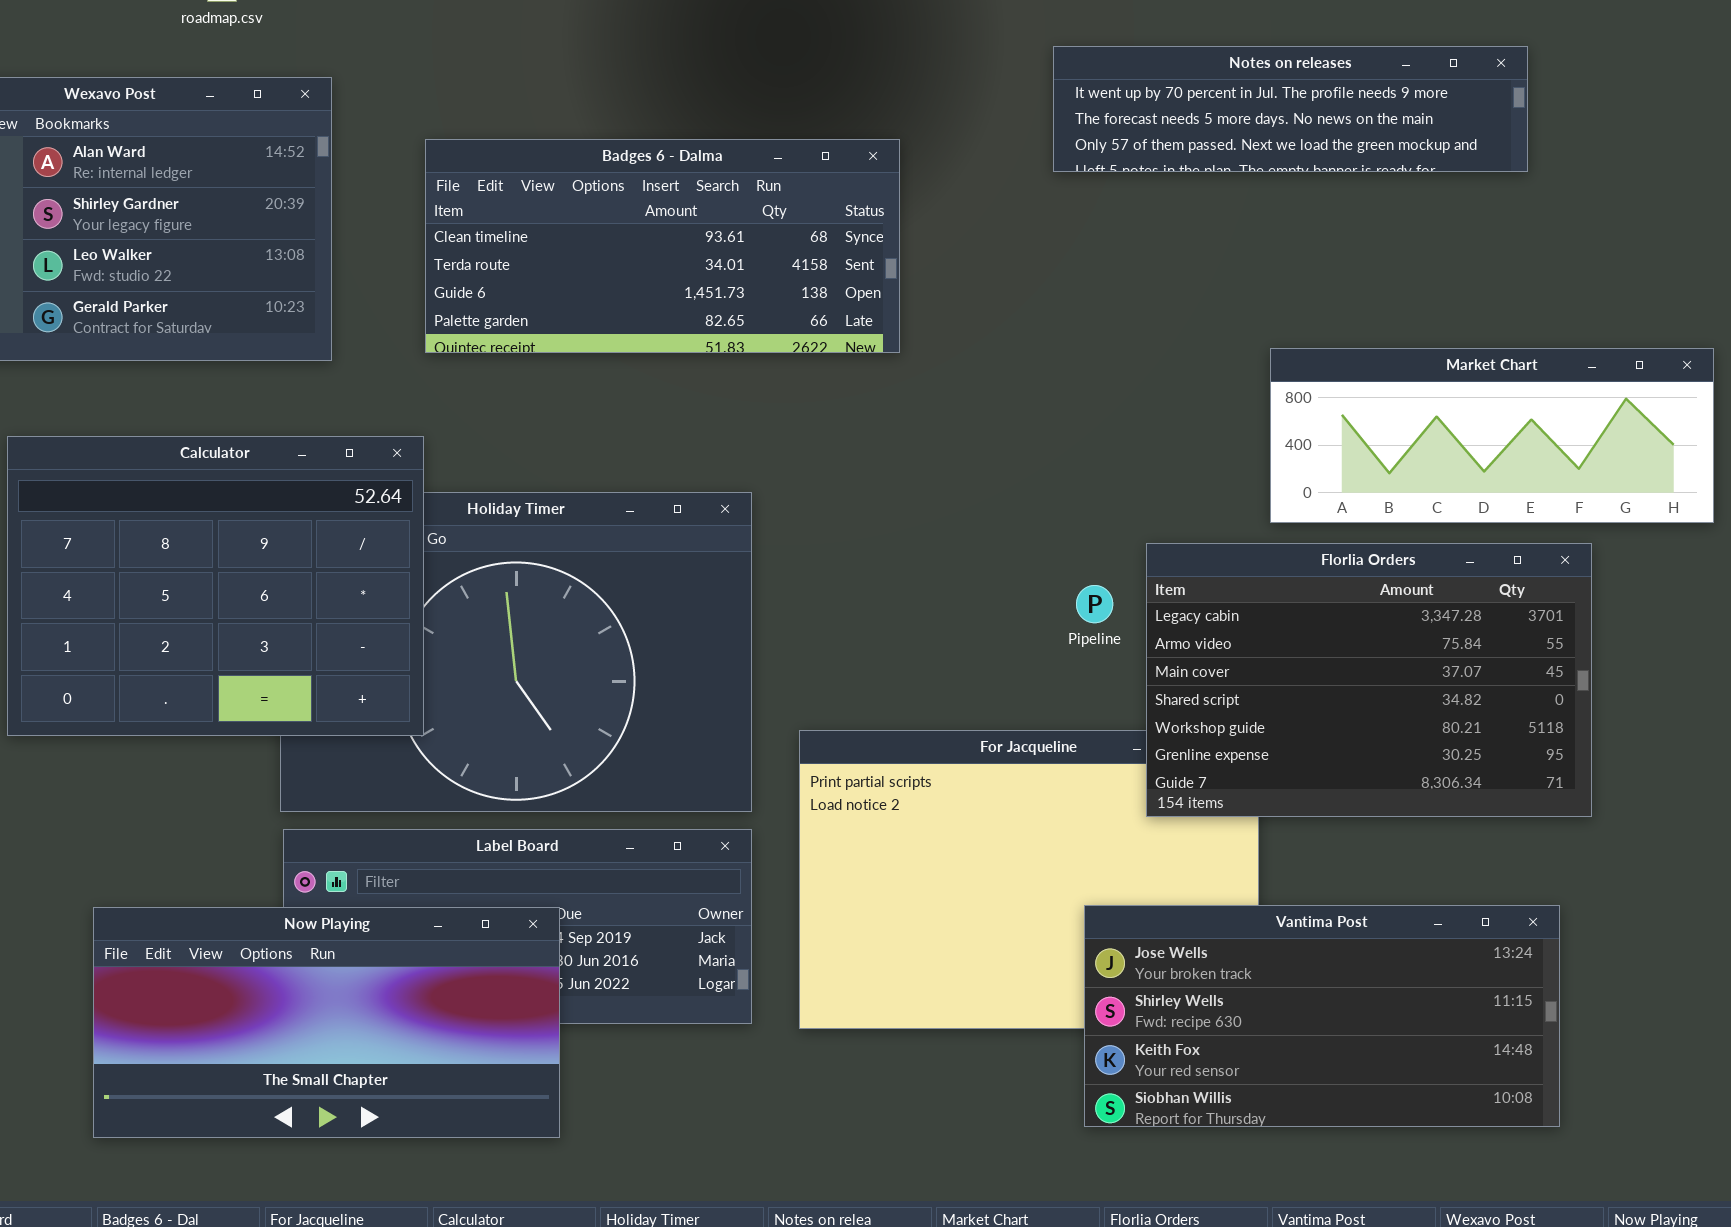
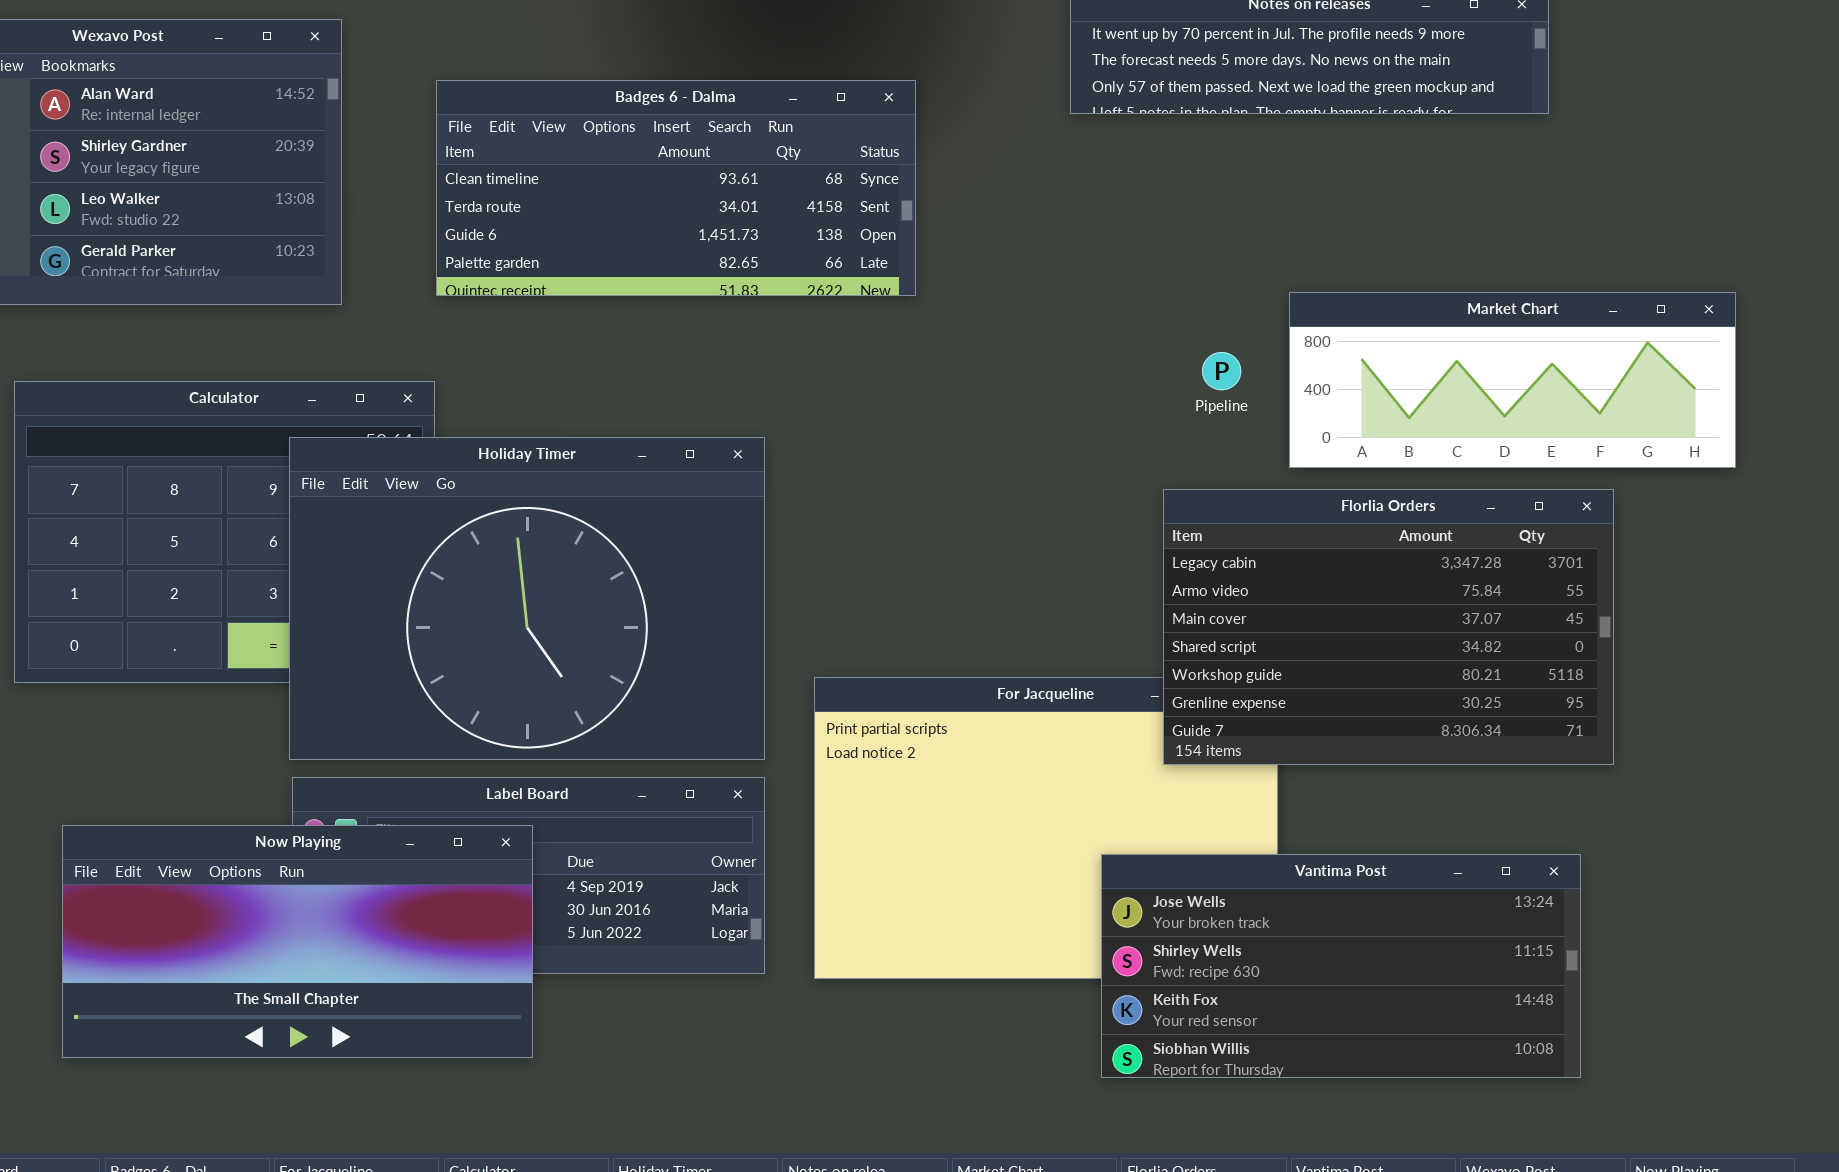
Holiday Timer: [280,492,752,812] -> [289,437,765,760], raised
Pipeline: [1076,585,1113,623] -> [1202,352,1241,390], moved
Now Playing: [93,907,560,1138] -> [62,825,533,1058], moved

